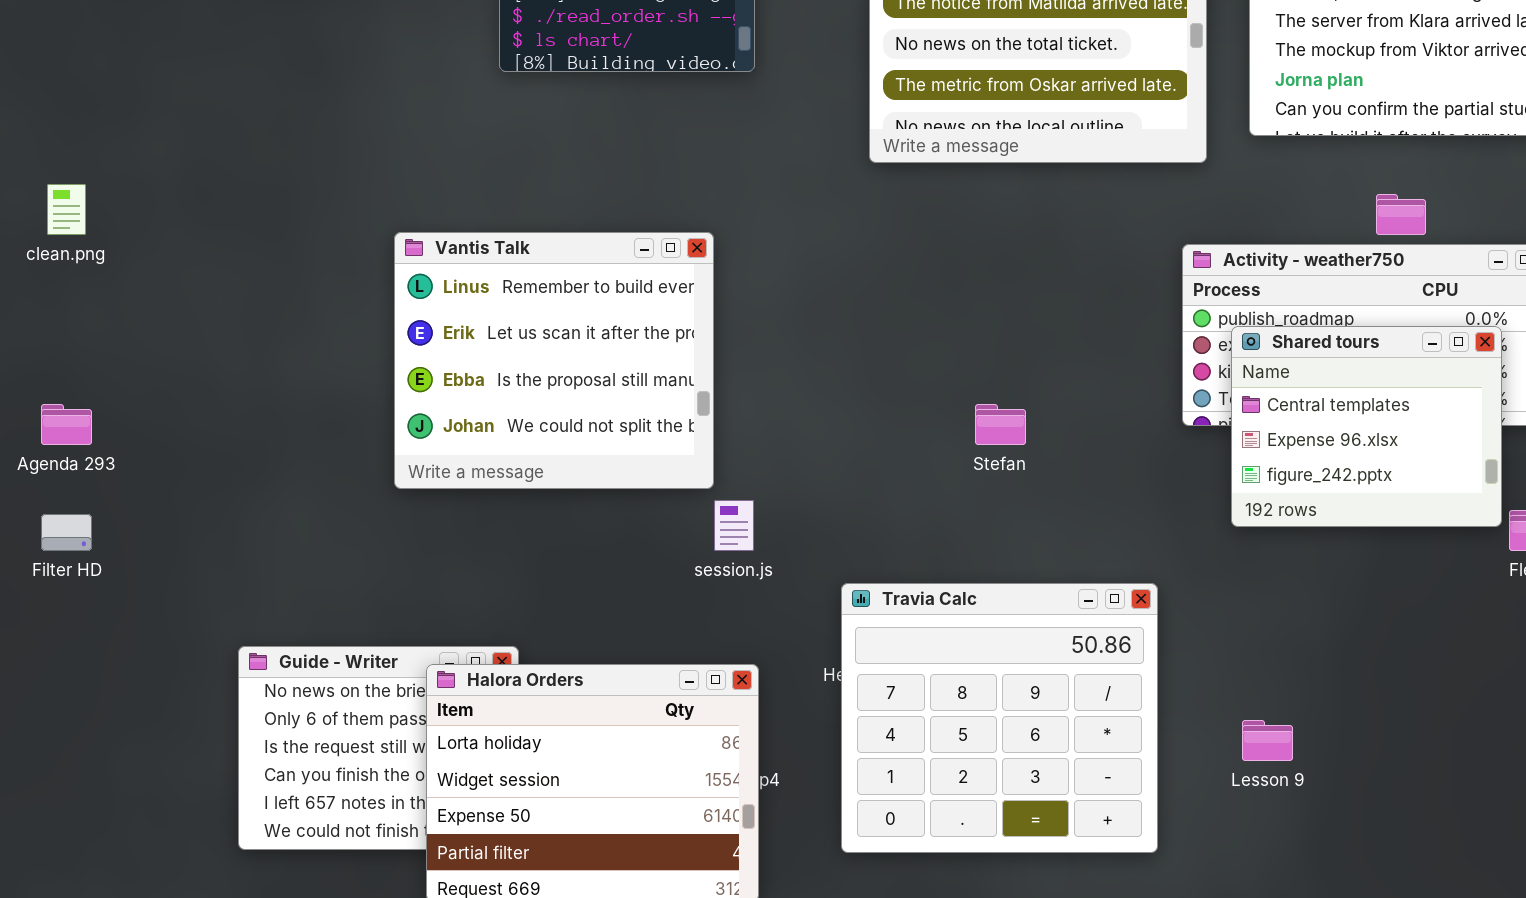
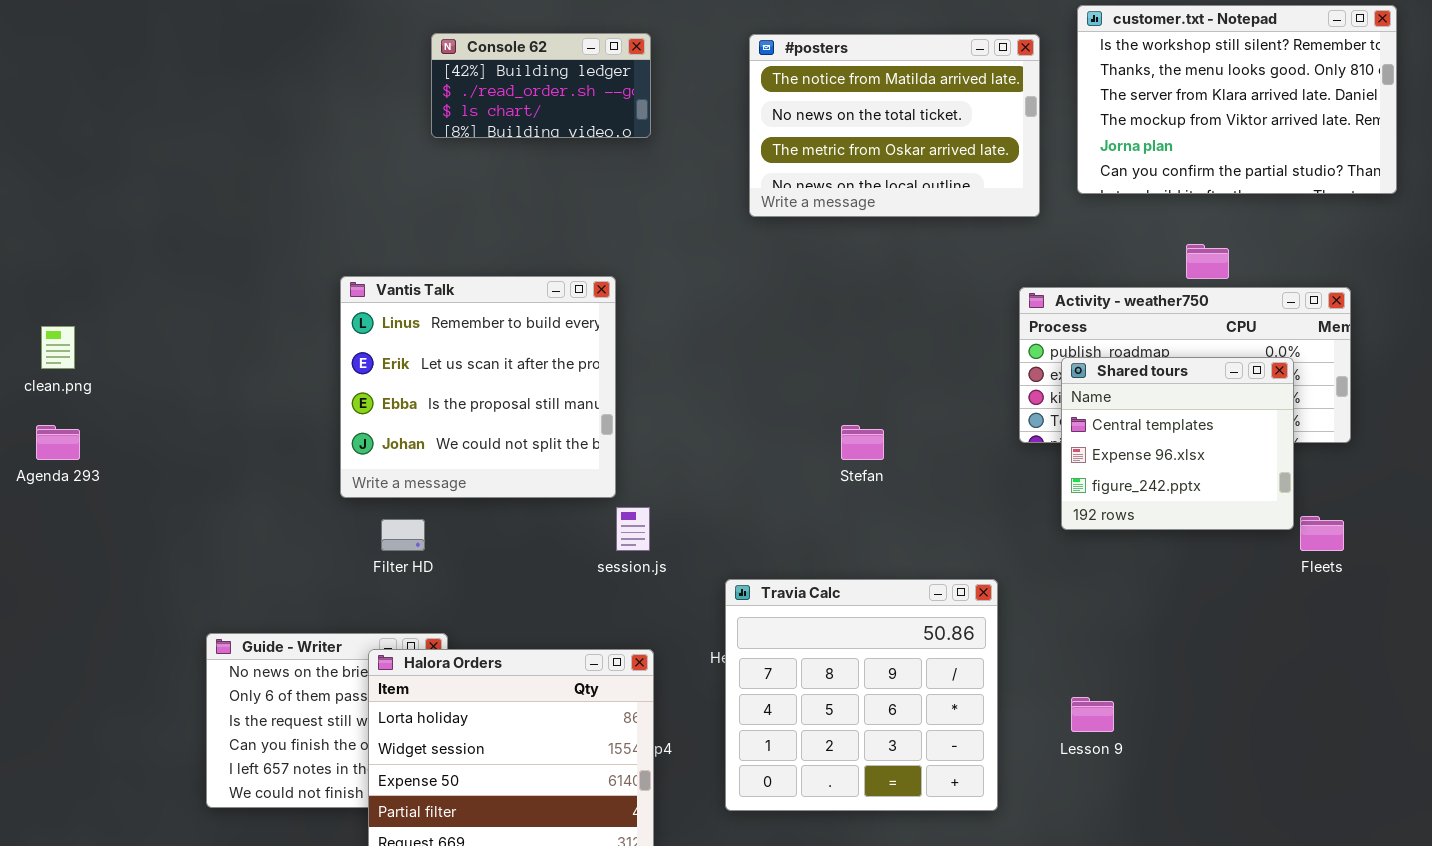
clean.png: [47,184,86,235] -> [41,326,75,369], moved
Filter HD: [41,514,92,551] -> [381,519,425,551], moved

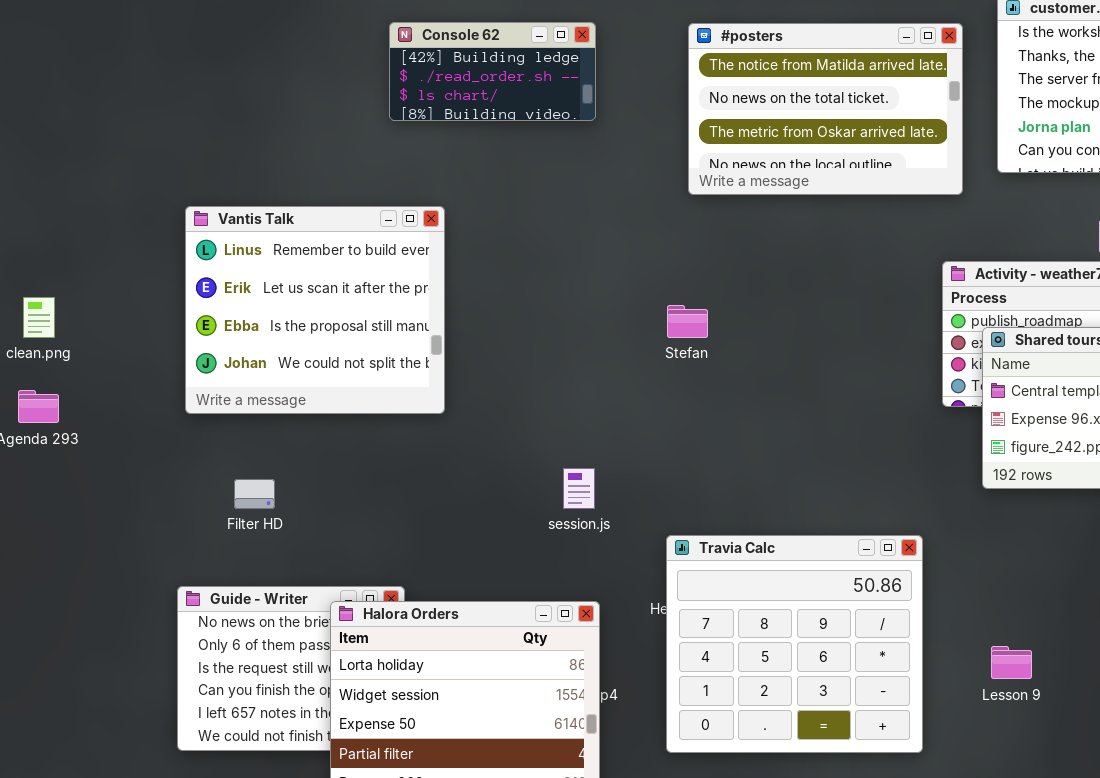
Vantis Talk: [340,276,616,498] -> [185,206,445,414], moved
Stefan: [841,425,884,460] -> [667,305,708,338], moved
Filter HD: [381,519,425,551] -> [234,479,275,509], moved

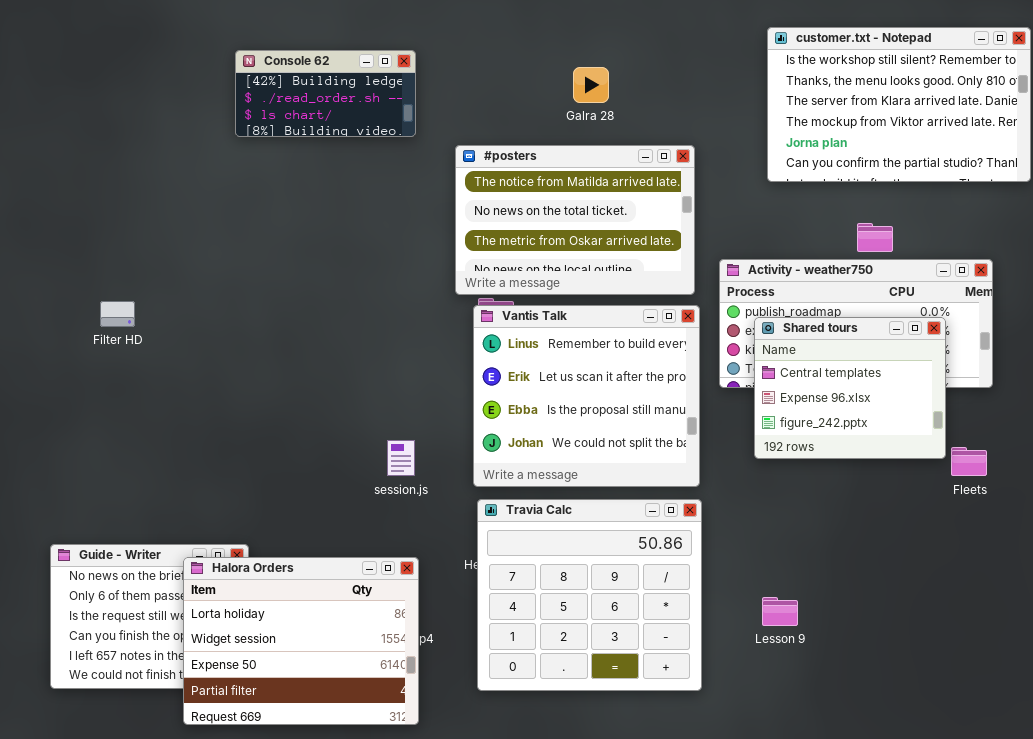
#posters: [688,23,963,195] -> [455,145,695,295], moved
Vantis Talk: [185,206,445,414] -> [473,305,700,487], moved
Filter HD: [234,479,275,509] -> [100,301,135,327], moved

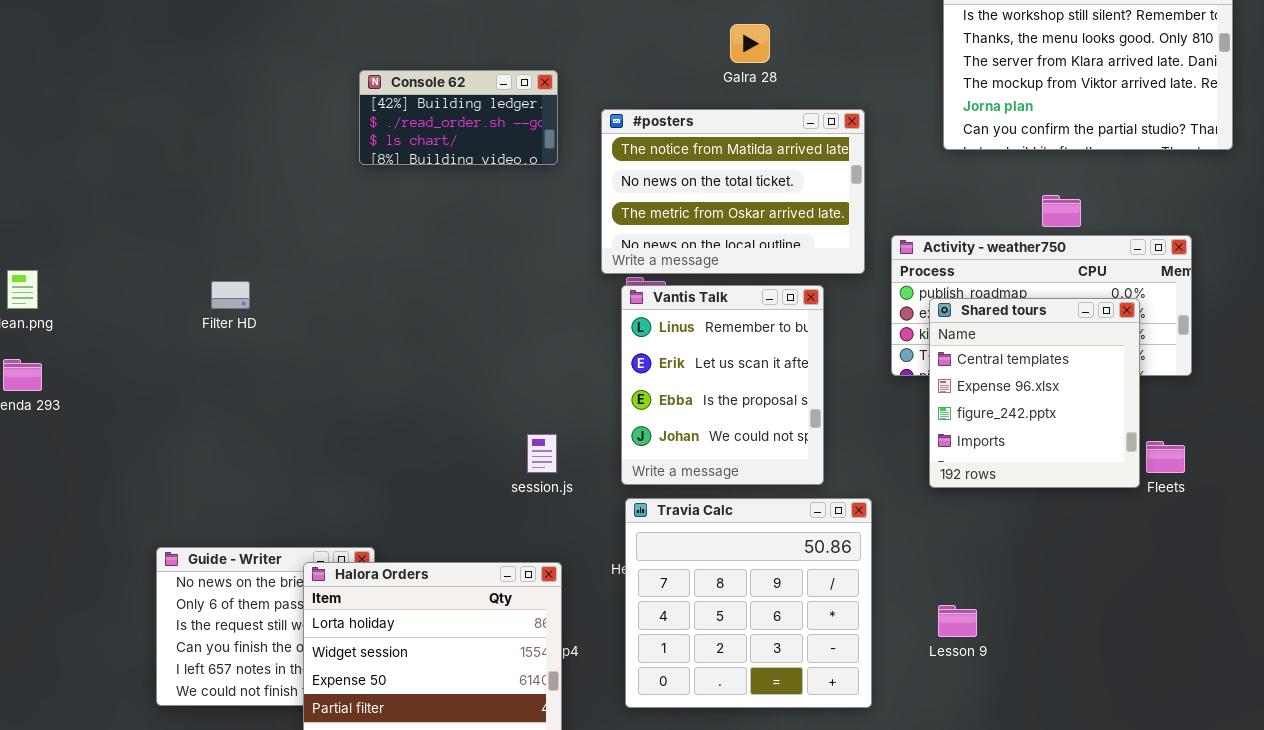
Console 62: [235,50,416,137] -> [359,70,558,165], moved
Vantis Talk: [473,305,700,487] -> [621,285,824,485], resized
Shared tours: [754,317,946,459] -> [929,298,1140,488], resized

